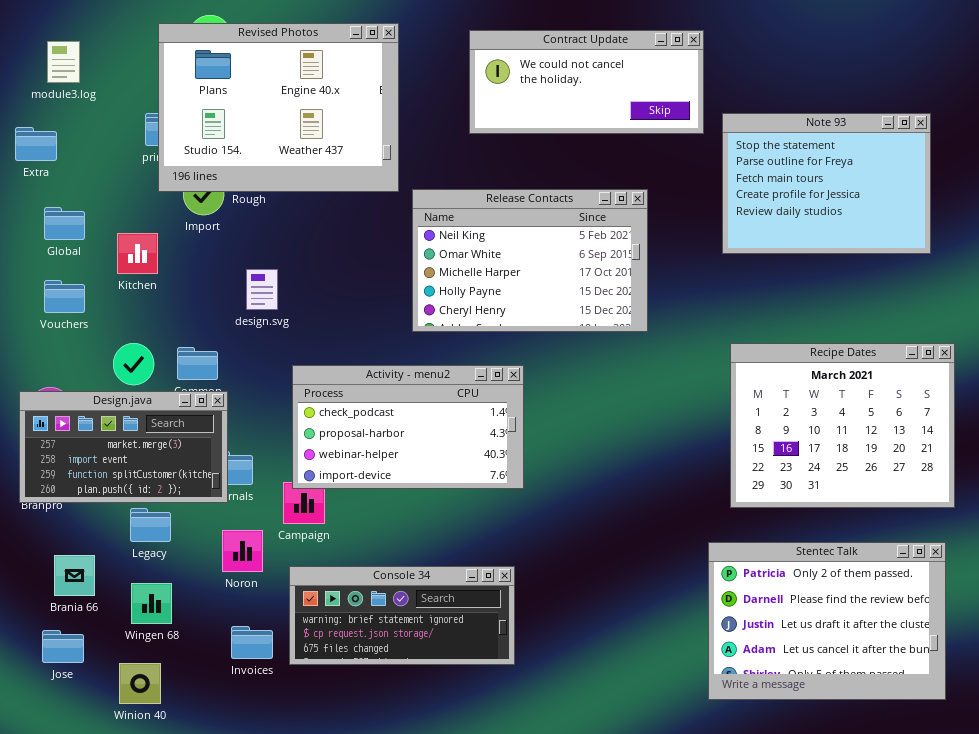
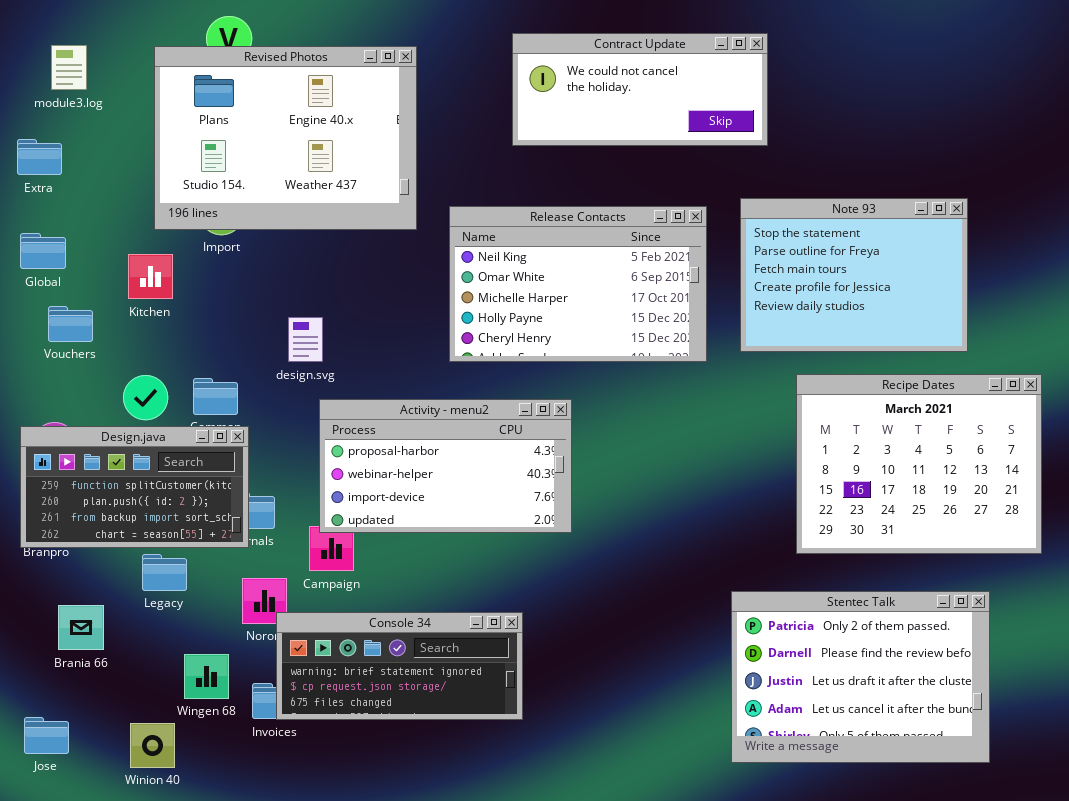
Revised Photos: [158,23,399,192] -> [154,46,417,230], moved
Note 93: [722,113,931,254] -> [740,198,968,352], moved
Global: [44,207,85,240] -> [20,233,66,269], moved
design.svg: [246,269,278,310] -> [288,317,323,362], moved
Activity - menu2: [292,365,524,489] -> [319,399,572,533], scrolled down 1 row
Design.java: [19,391,228,503] -> [20,426,249,548], scrolled down 2 rows
Stentec Talk: [708,542,946,700] -> [731,591,990,763], moved
Console 34: [289,566,515,665] -> [276,612,523,720], moved
Wingen 68: [131,583,172,624] -> [184,654,229,699], moved
Jose: [42,630,84,663] -> [24,717,69,754], moved

